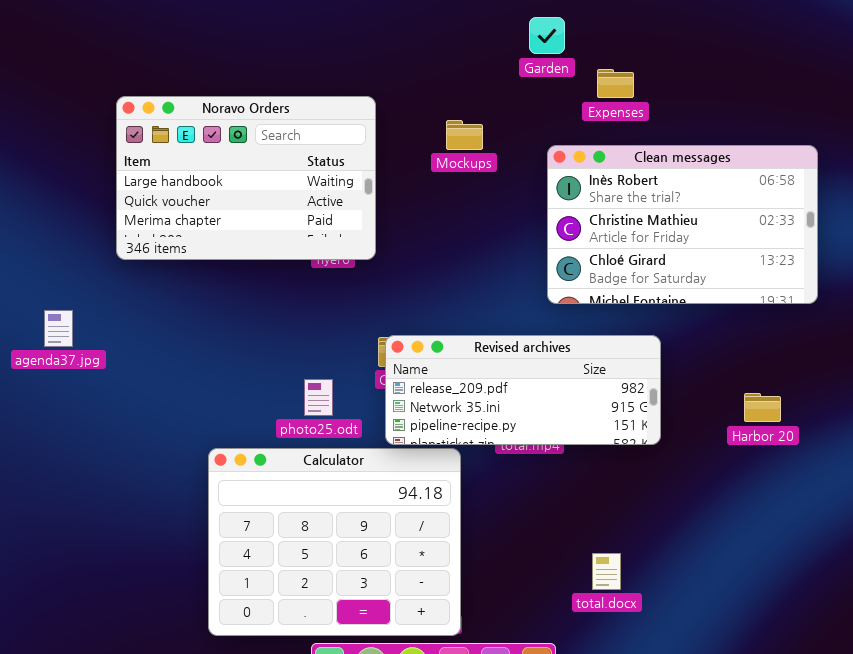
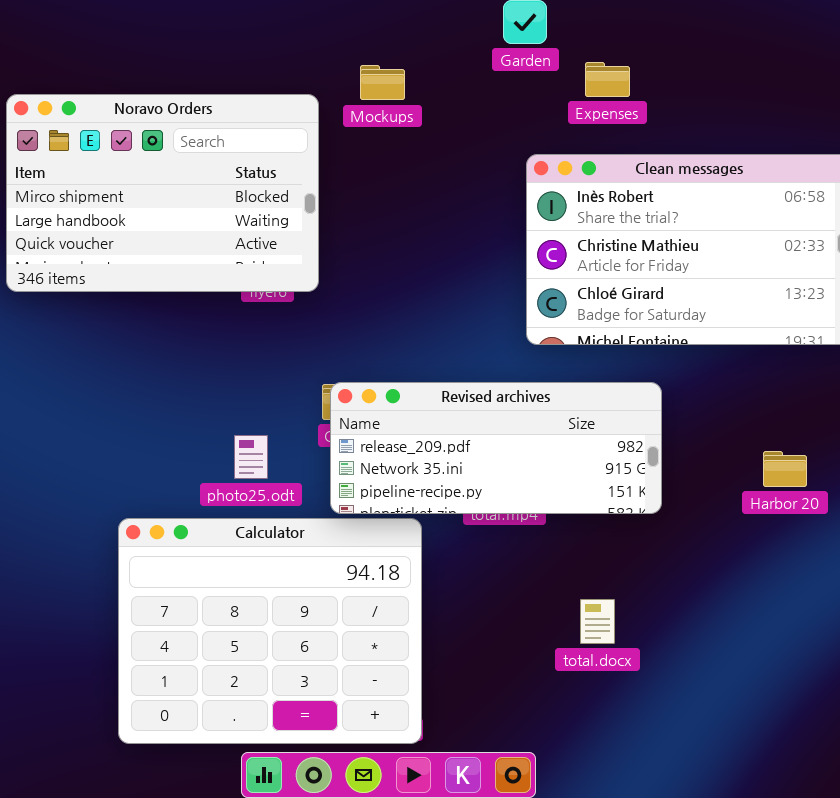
Noravo Orders: [116,96,376,260] -> [6,94,319,292], scrolled up 1 row
Mockups: [446,120,483,150] -> [360,65,405,100], moved
total.docx: [592,553,621,590] -> [580,599,615,644], moved

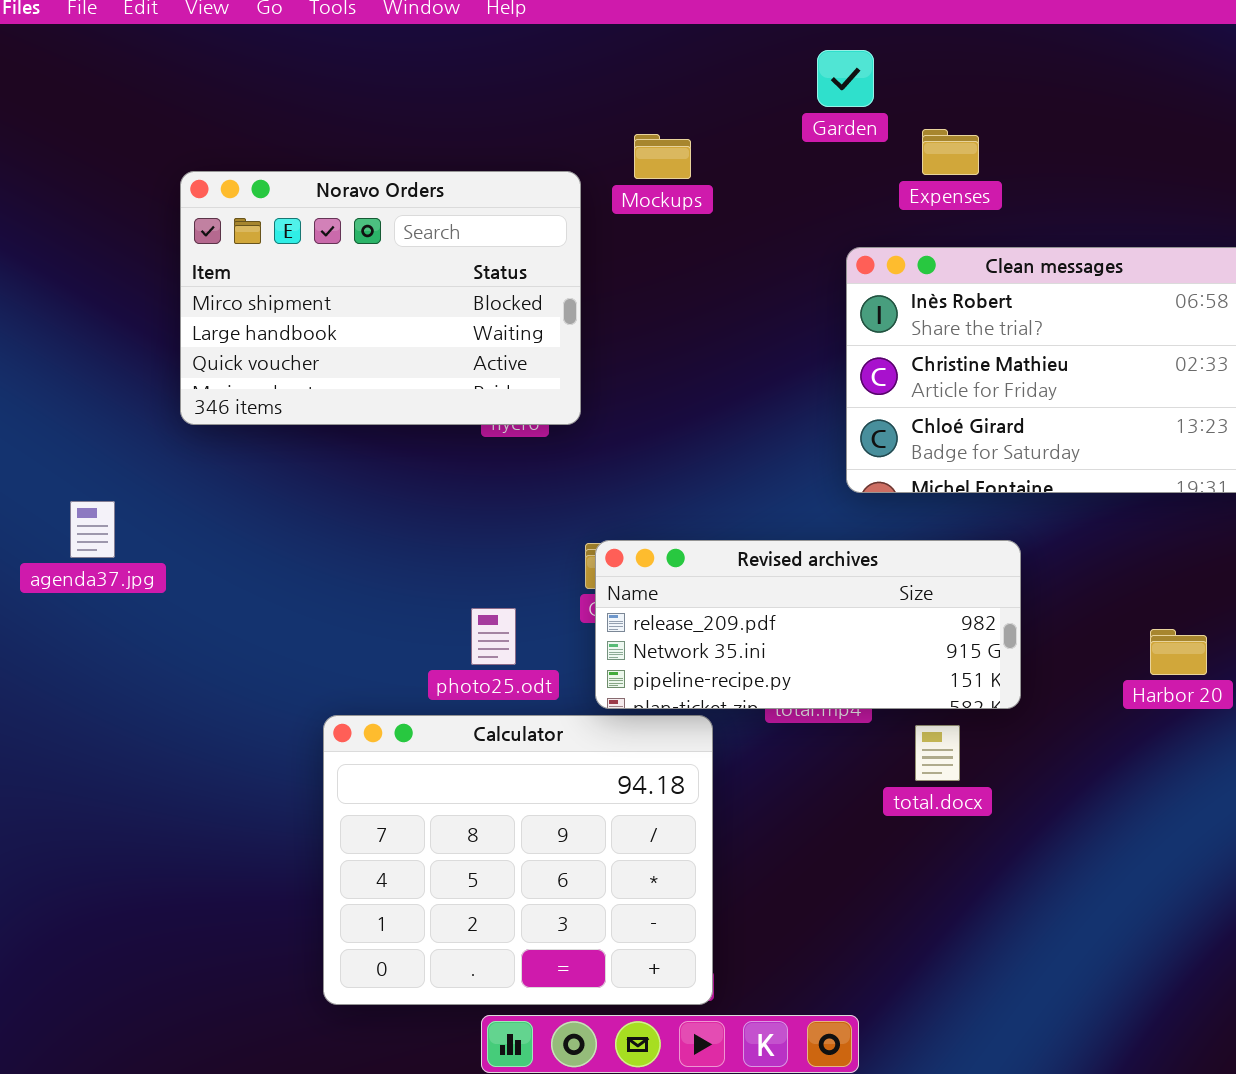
total.docx: [580,599,615,644] -> [915,725,960,781], moved

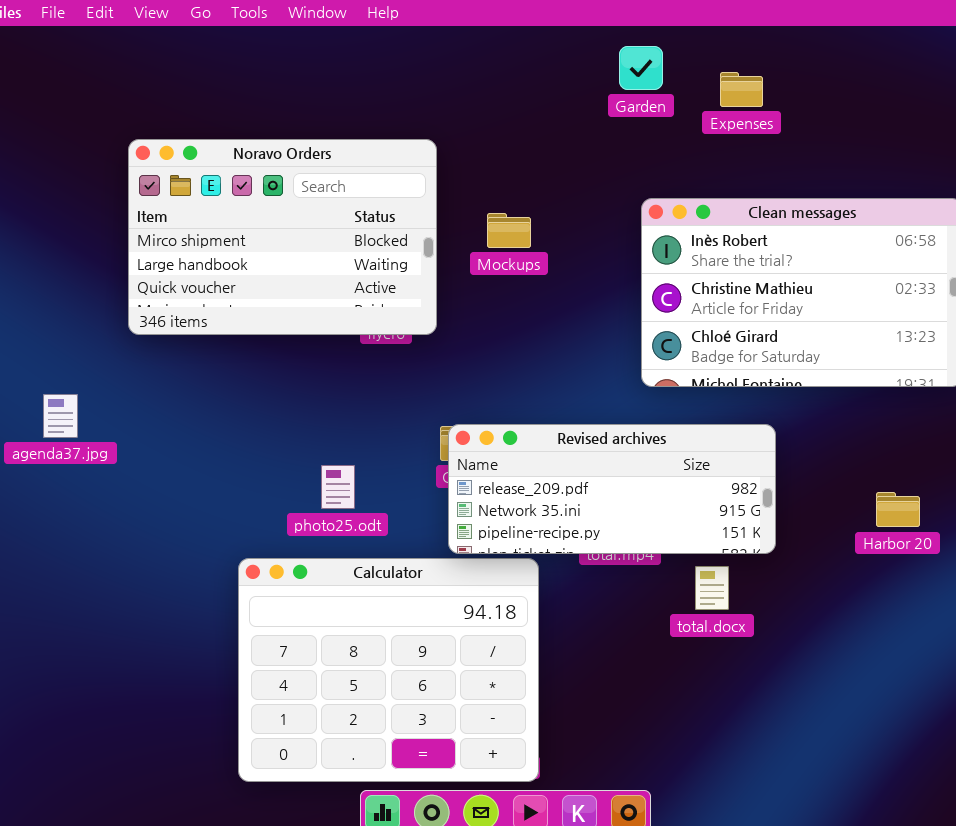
Expenses: [922,129,979,175] -> [720,72,763,107], moved
Mockups: [634,134,691,179] -> [487,213,531,248], moved
photo25.odt: [471,608,516,665] -> [321,465,355,509], moved

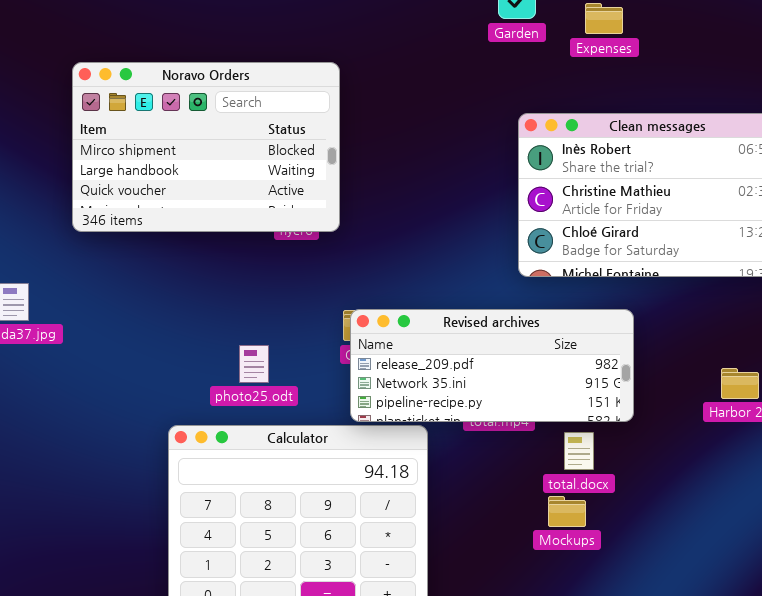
Mockups: [487,213,531,248] -> [548,496,586,527], moved

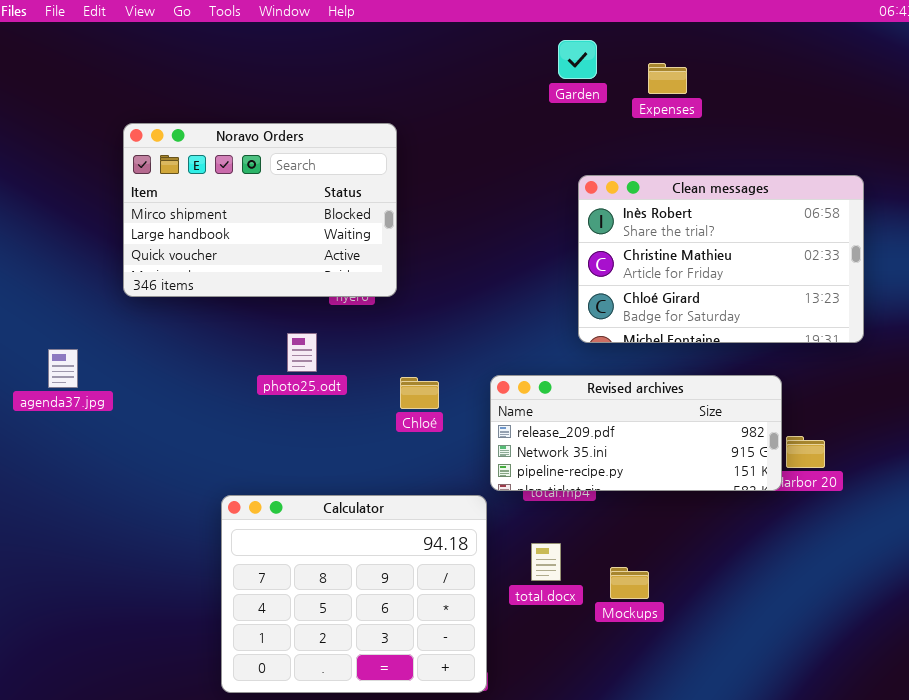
Revised archives: [350,309,634,422] -> [490,375,782,491], moved
photo25.odt: [239,345,269,383] -> [287,333,317,372], moved
total.docx: [564,432,594,470] -> [531,543,561,581], moved

